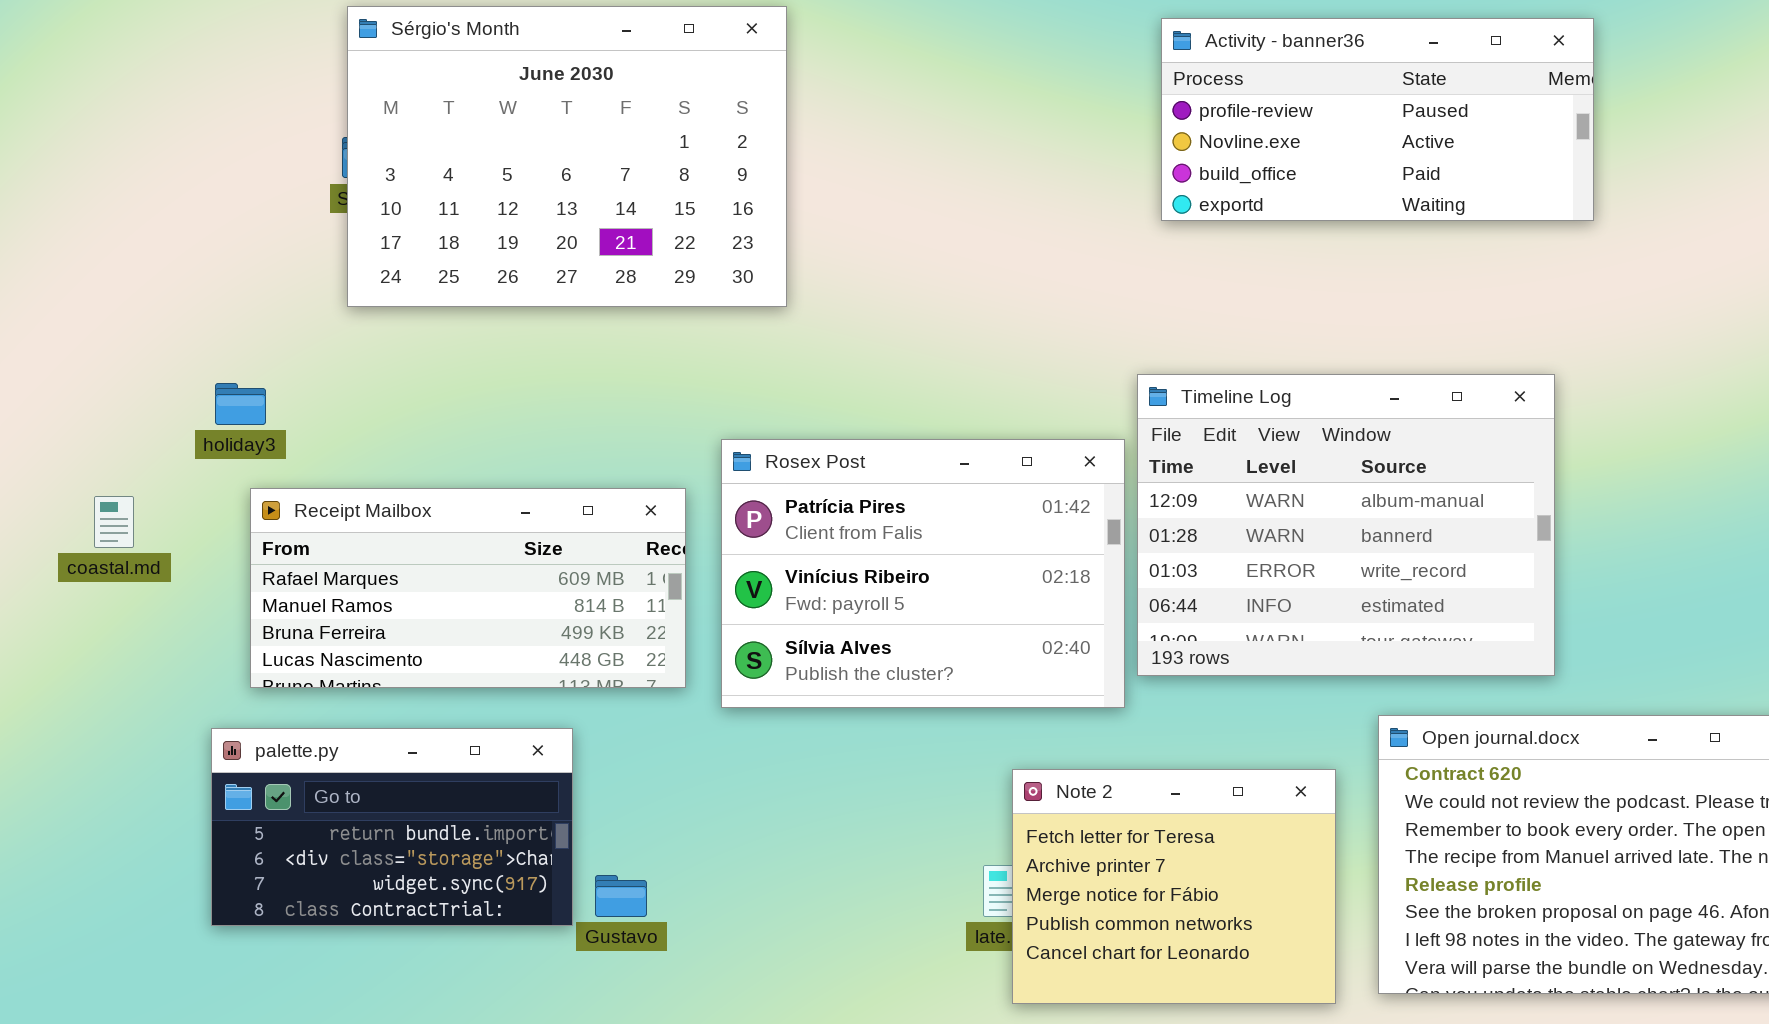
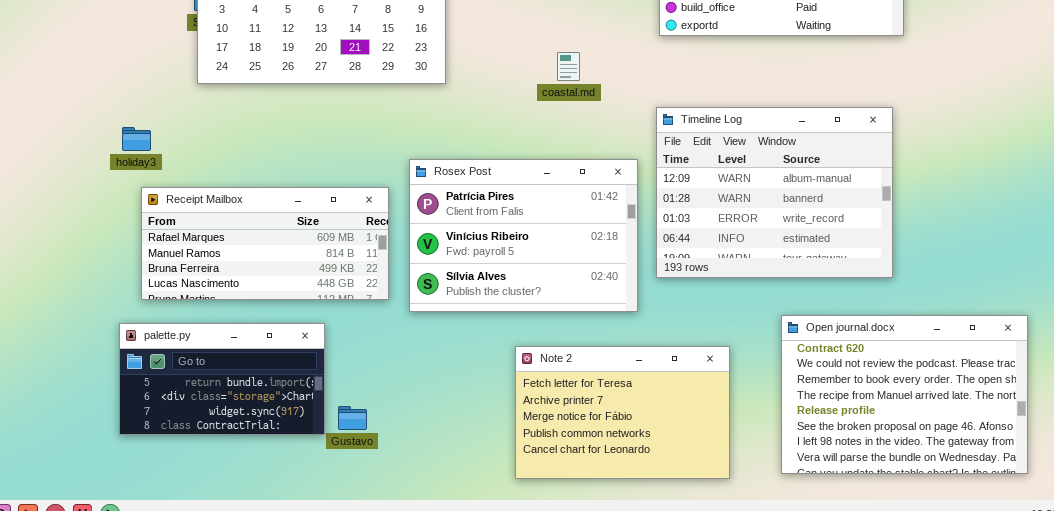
Timeline Log: [1137,374,1555,676] -> [656,107,893,278], moved
coastal.md: [94,496,134,548] -> [557,52,580,81], moved
Note 2: [1012,769,1336,1004] -> [515,346,730,479], moved, resized

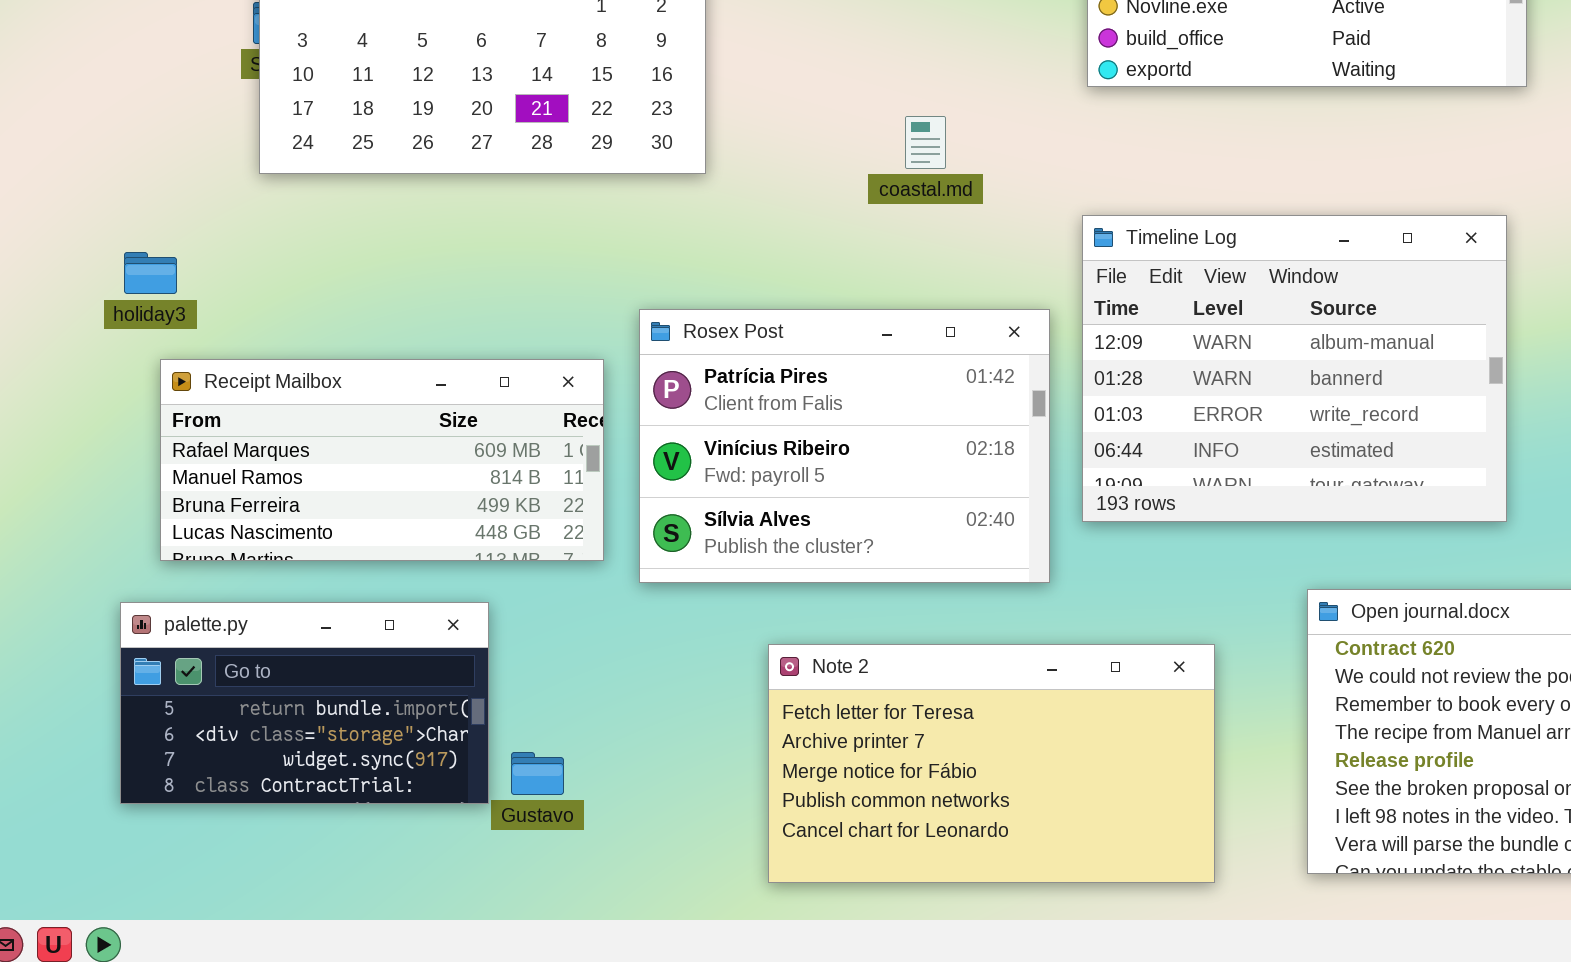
Note 2: [515,346,730,479] -> [768,644,1215,883], resized

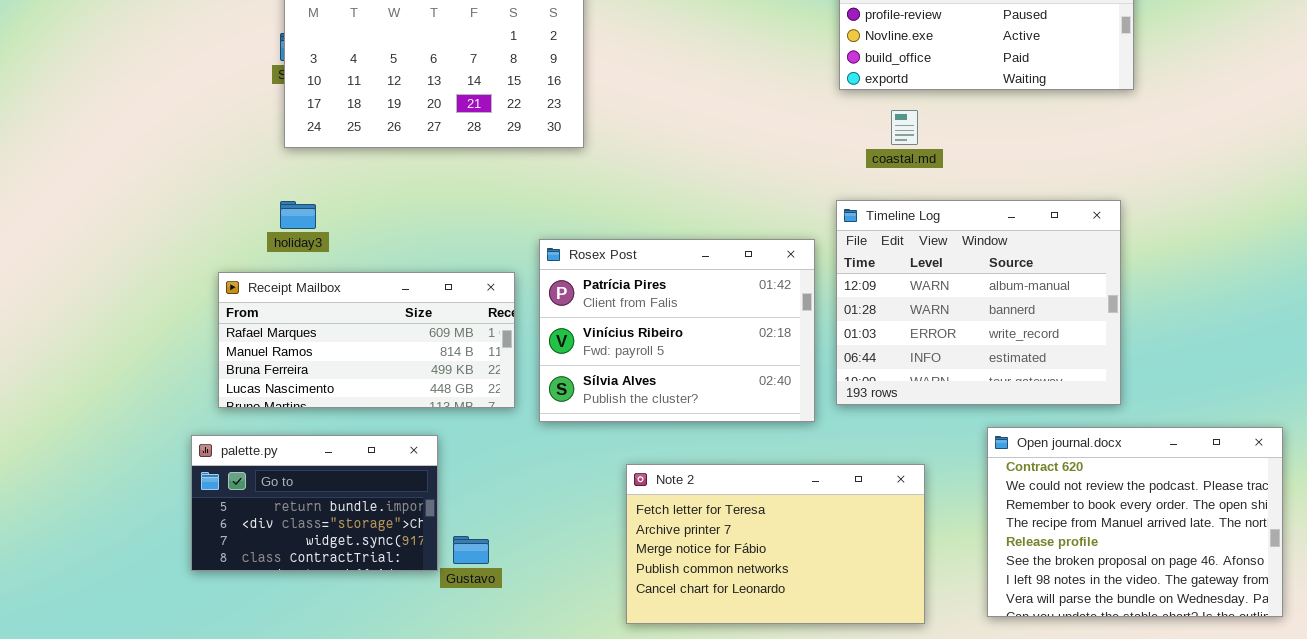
coastal.md: [905,116,946,169] -> [891,110,918,145], moved
Timeline Log: [1082,215,1507,522] -> [836,200,1121,405], moved
holiday3: [124,252,177,294] -> [280,201,316,229], moved

